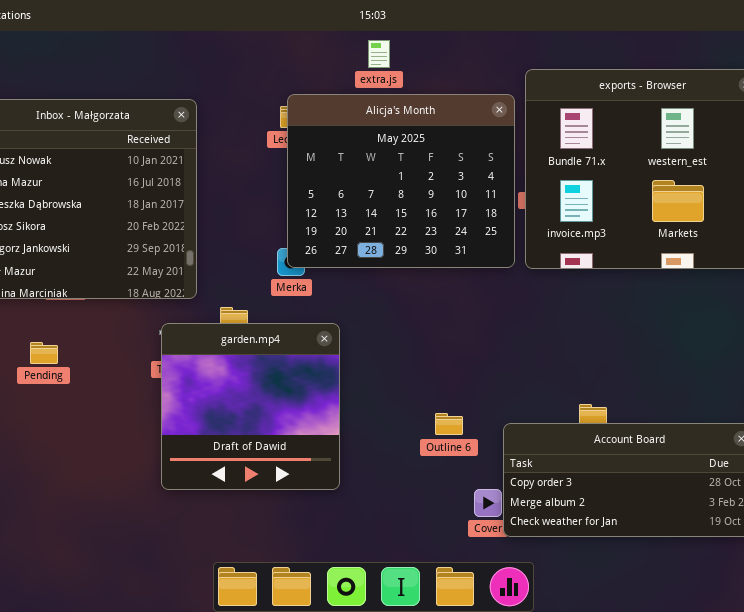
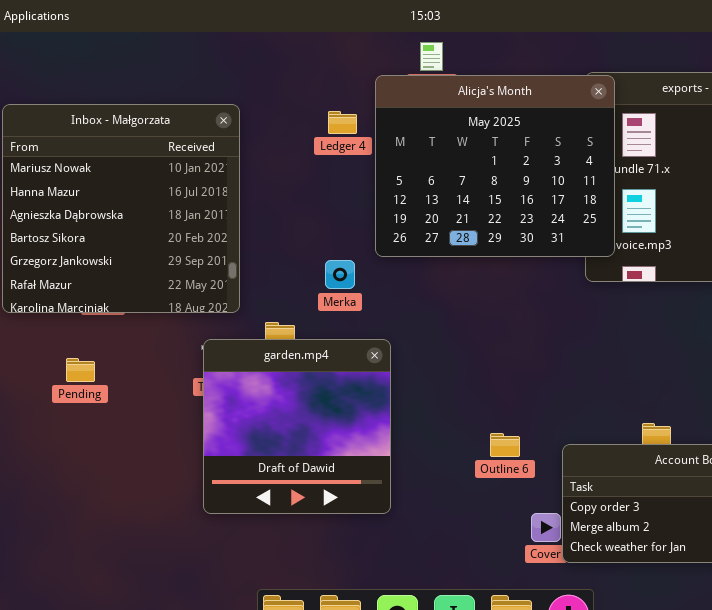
Alicja's Month: [287,94,515,268] -> [375,75,615,257], moved

